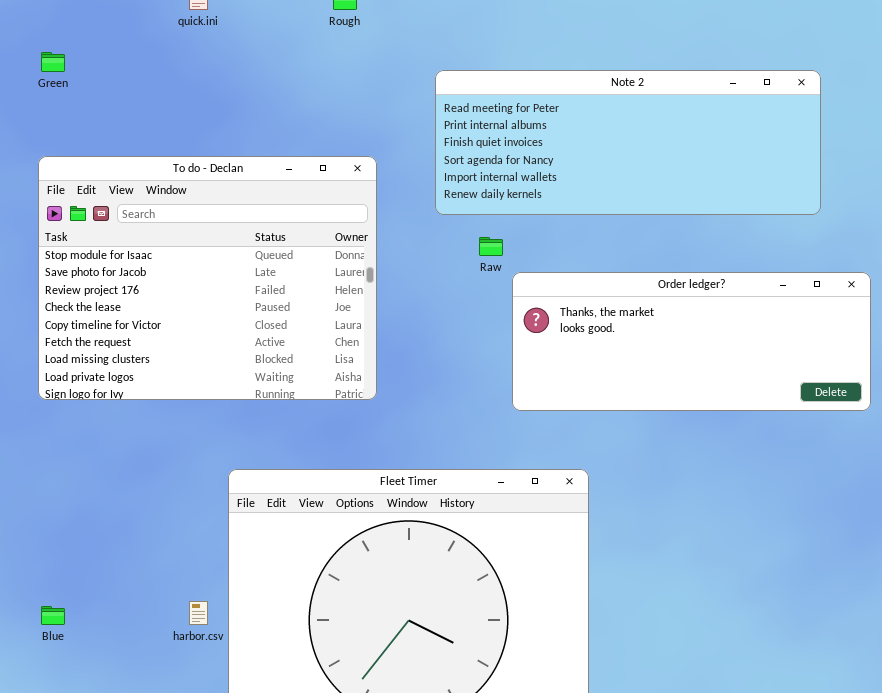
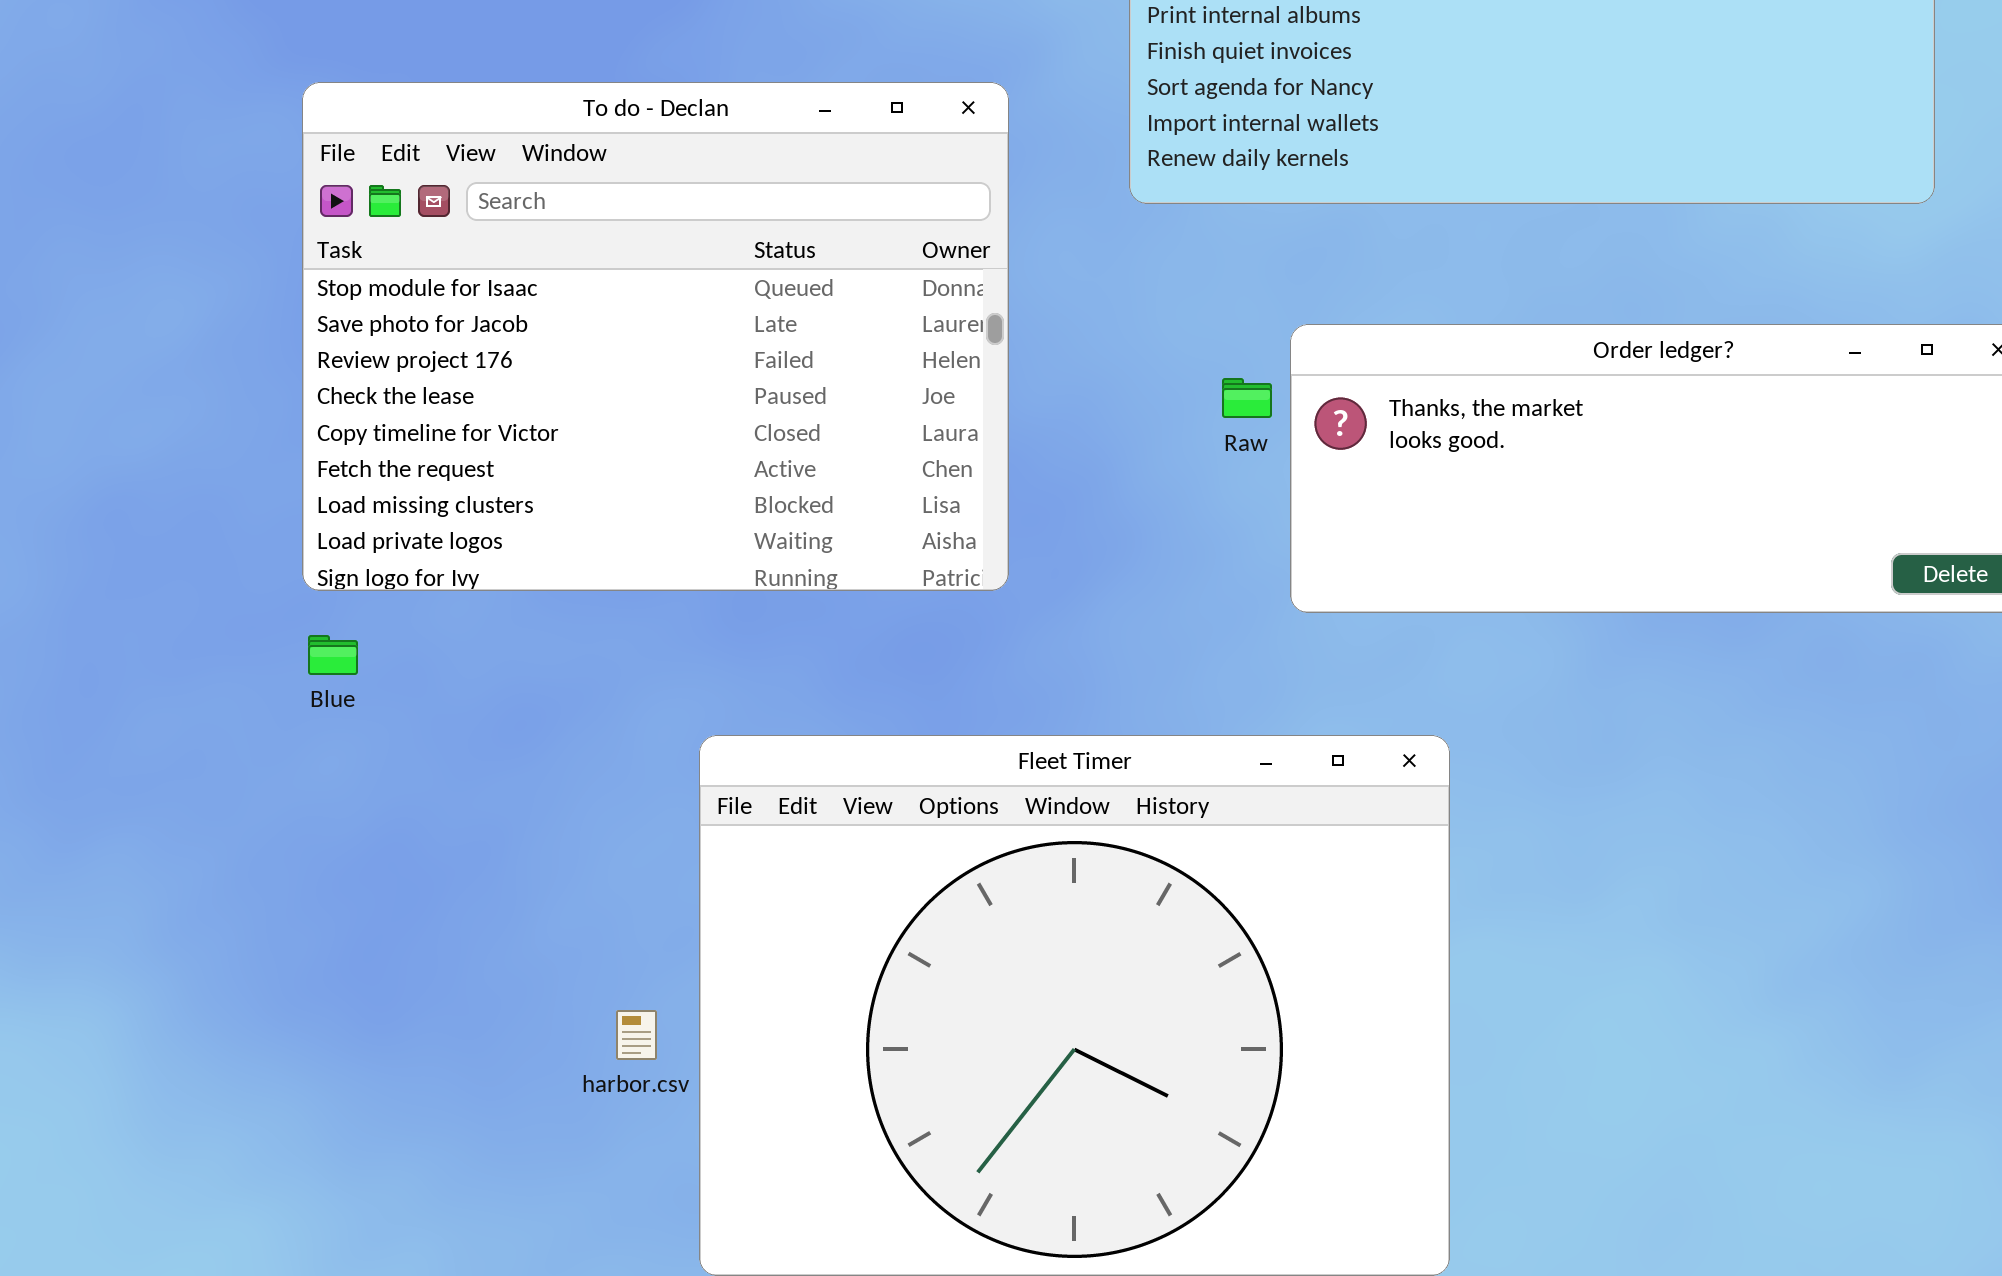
Raw: [479,237,503,256] -> [1222,378,1272,418], moved
Blue: [41,606,65,625] -> [308,635,358,675], moved

